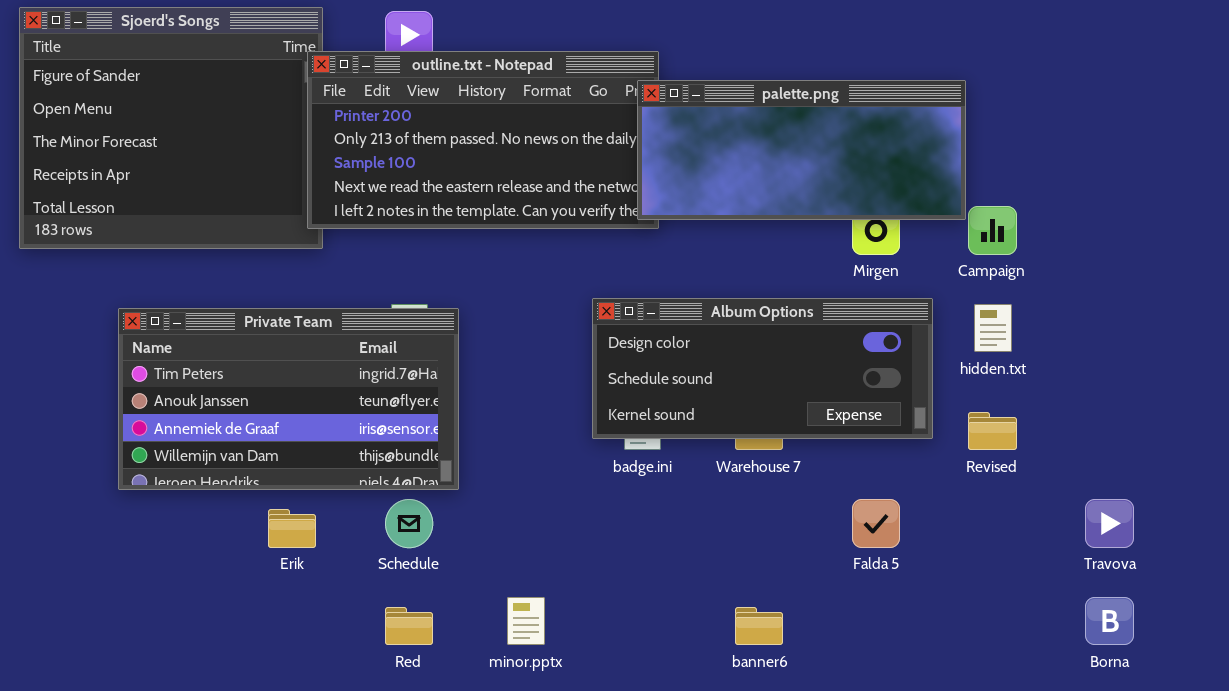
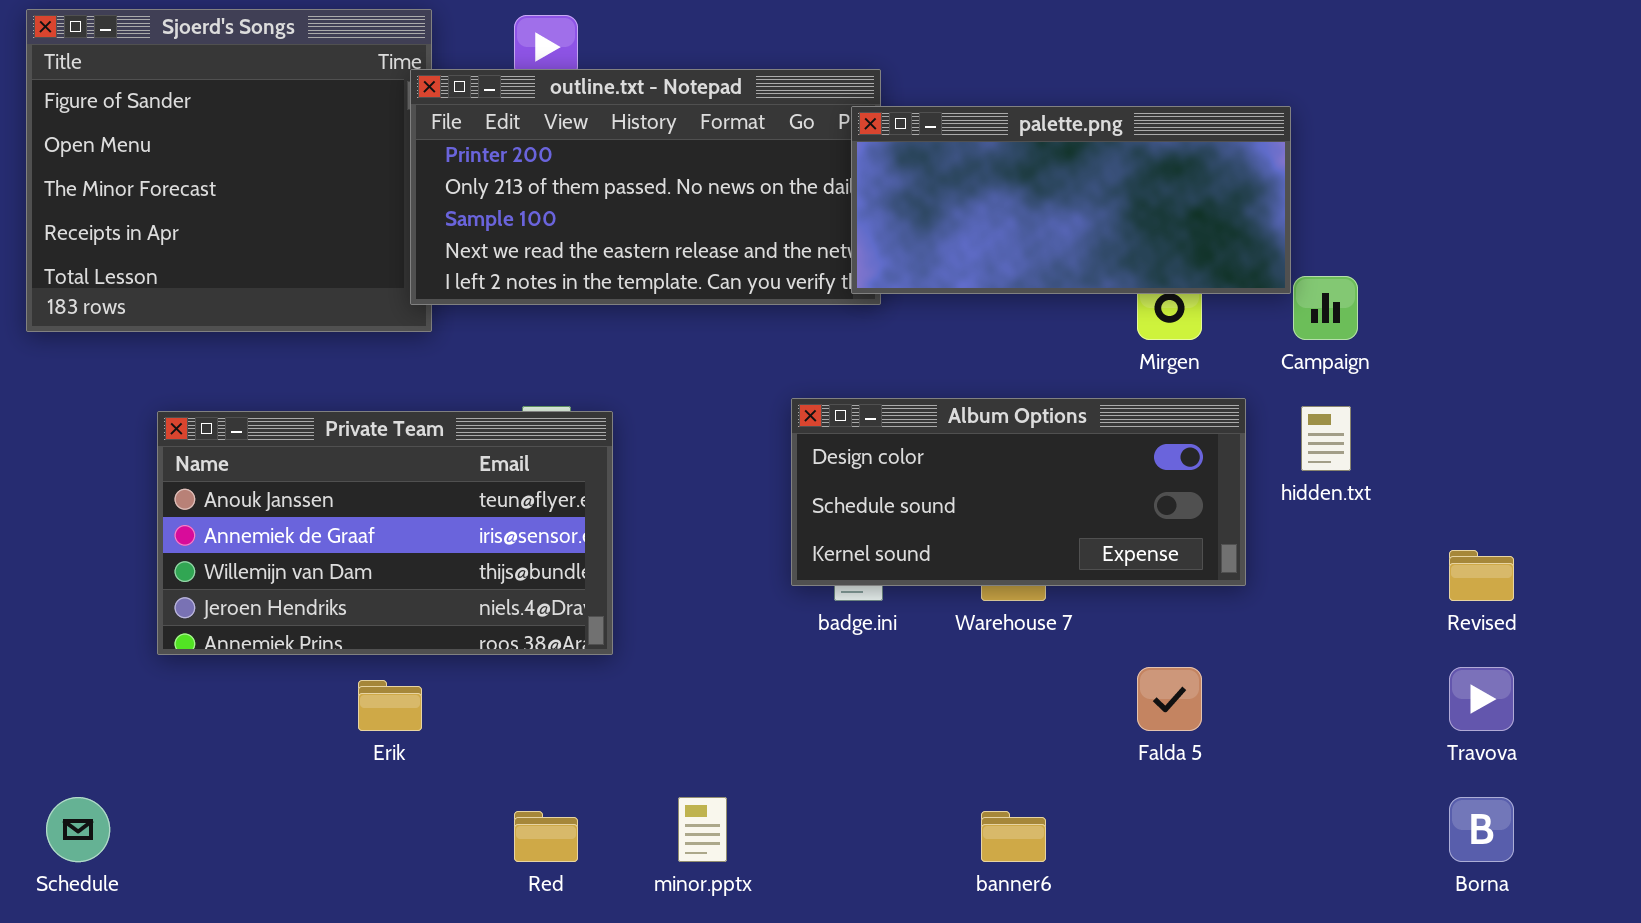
Private Team: [118,308,459,490] -> [157,411,613,655], scrolled down 1 row
Revised: [968,412,1017,450] -> [1449,550,1514,601], moved
Schedule: [385,499,433,548] -> [46,797,110,862], moved

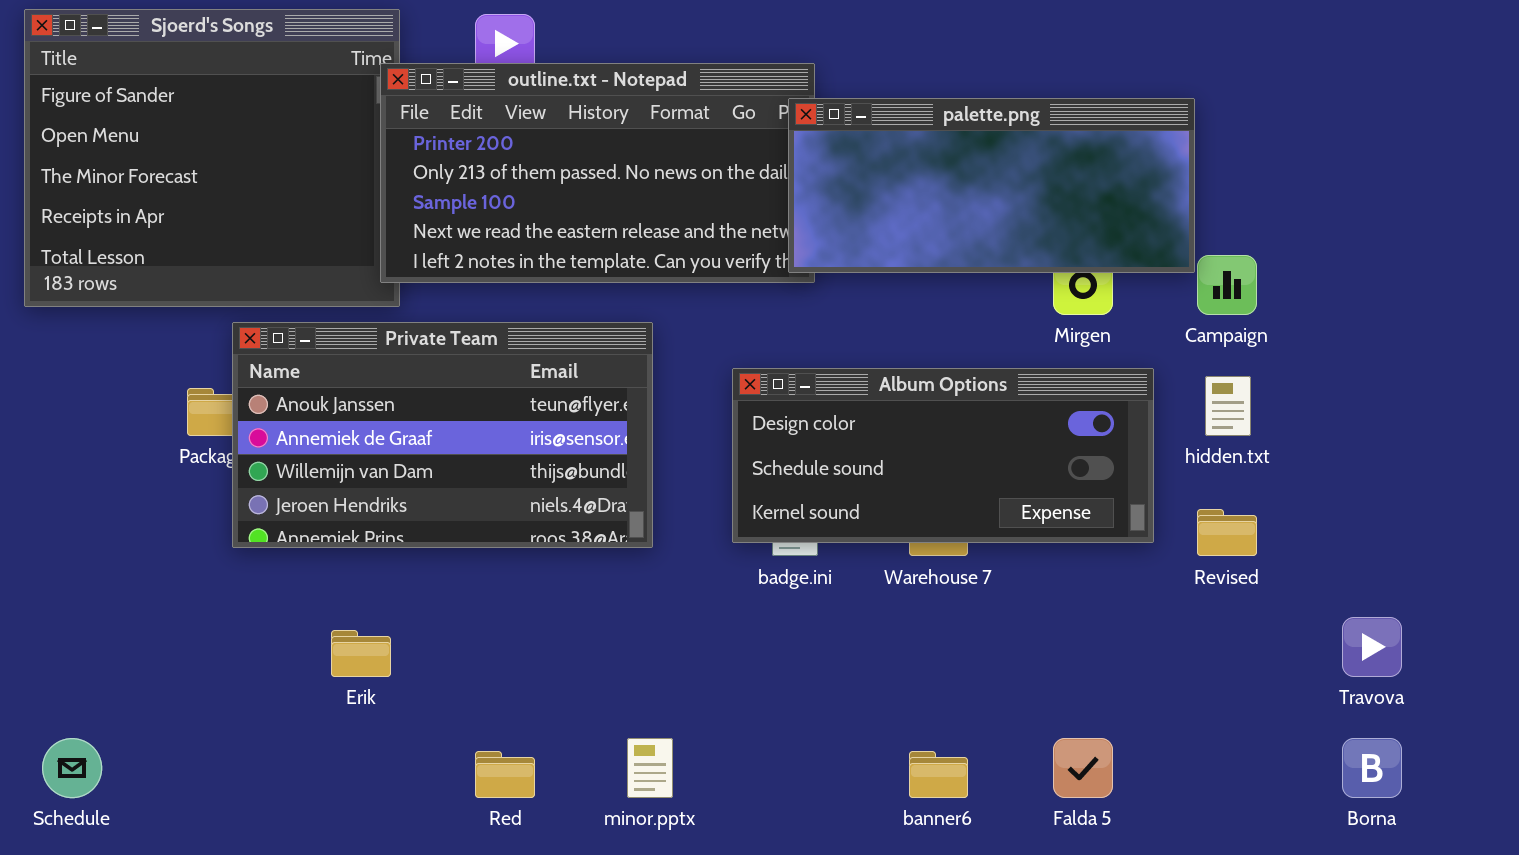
Private Team: [157,411,613,655] -> [232,322,653,548], moved
Revised: [1449,550,1514,601] -> [1197,509,1257,556], moved
Falda 5: [1137,667,1202,731] -> [1053,738,1113,798], moved

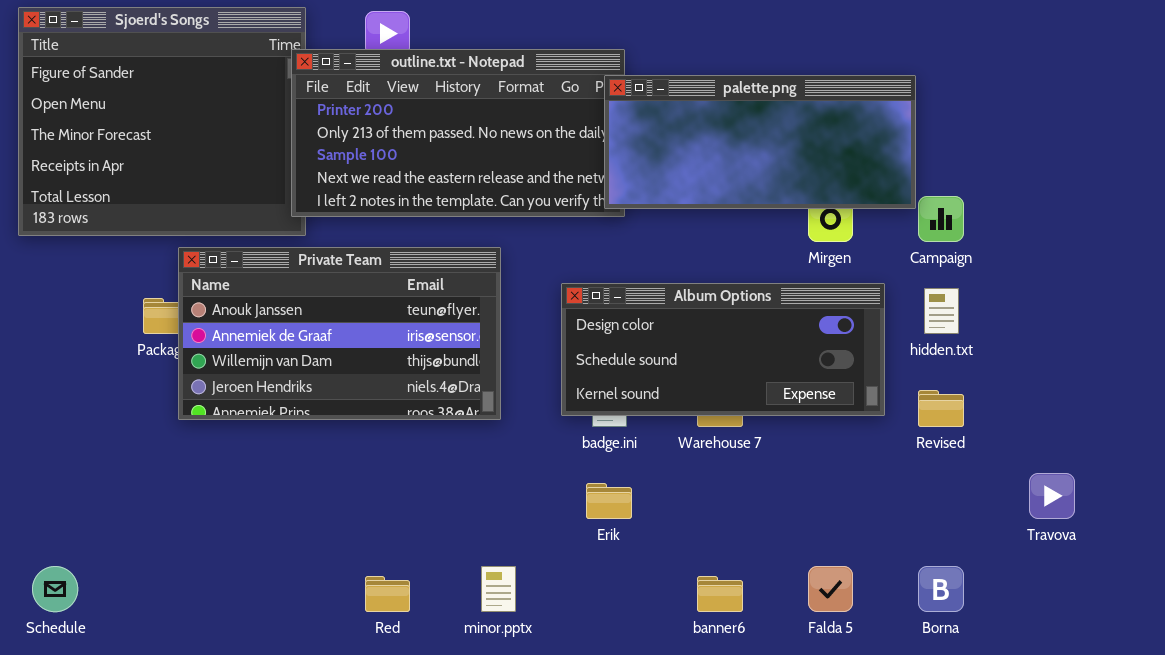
Erik: [331,630,391,677] -> [586,483,632,519], moved
Borna: [1342,738,1402,798] -> [918,566,964,612], moved

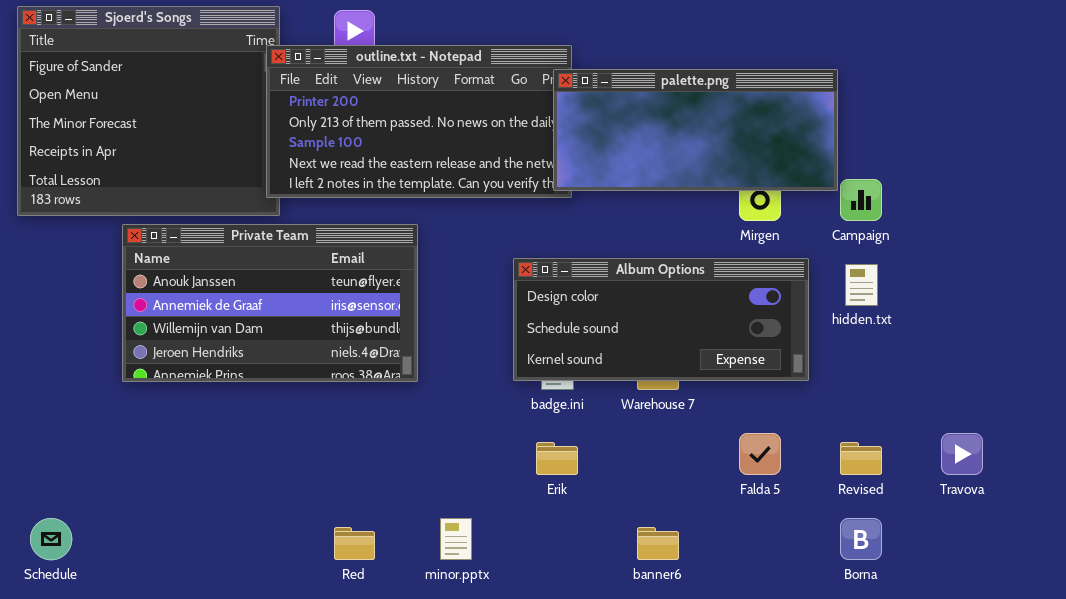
Private Team: [178,247,501,420] -> [122,224,418,382], moved
Revised: [918,390,964,427] -> [840,442,882,475], moved
Falda 5: [808,566,853,612] -> [739,433,781,475], moved

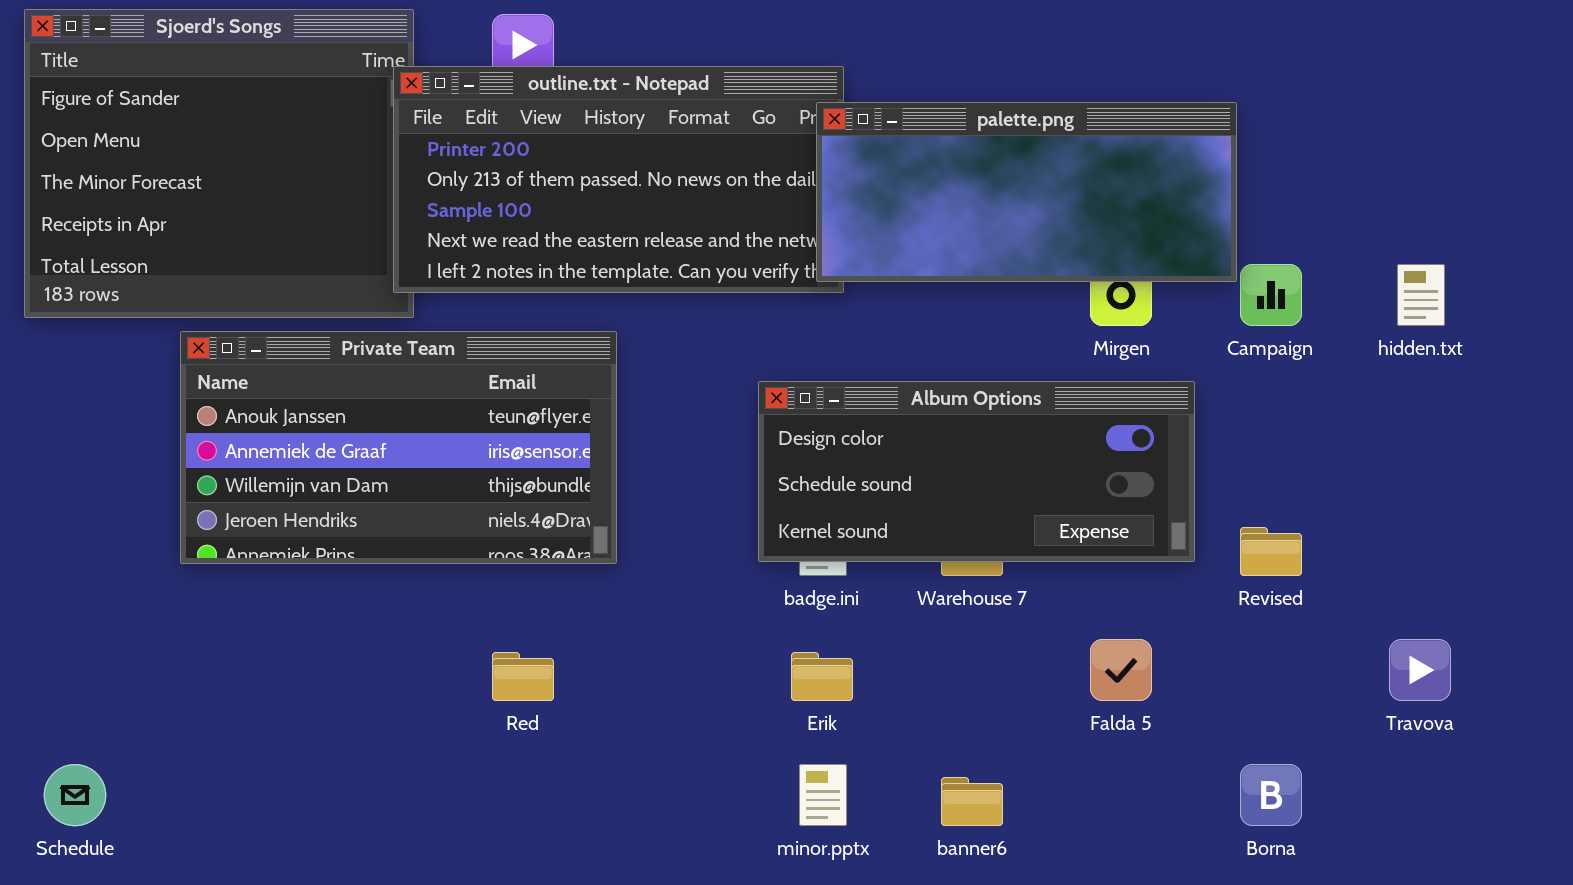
hidden.txt: [845,264,878,306] -> [1397,264,1445,326], moved
Revised: [840,442,882,475] -> [1240,527,1302,576], moved
minor.pptx: [440,518,472,560] -> [799,764,847,826], moved
Red: [334,527,375,560] -> [492,652,554,701], moved

